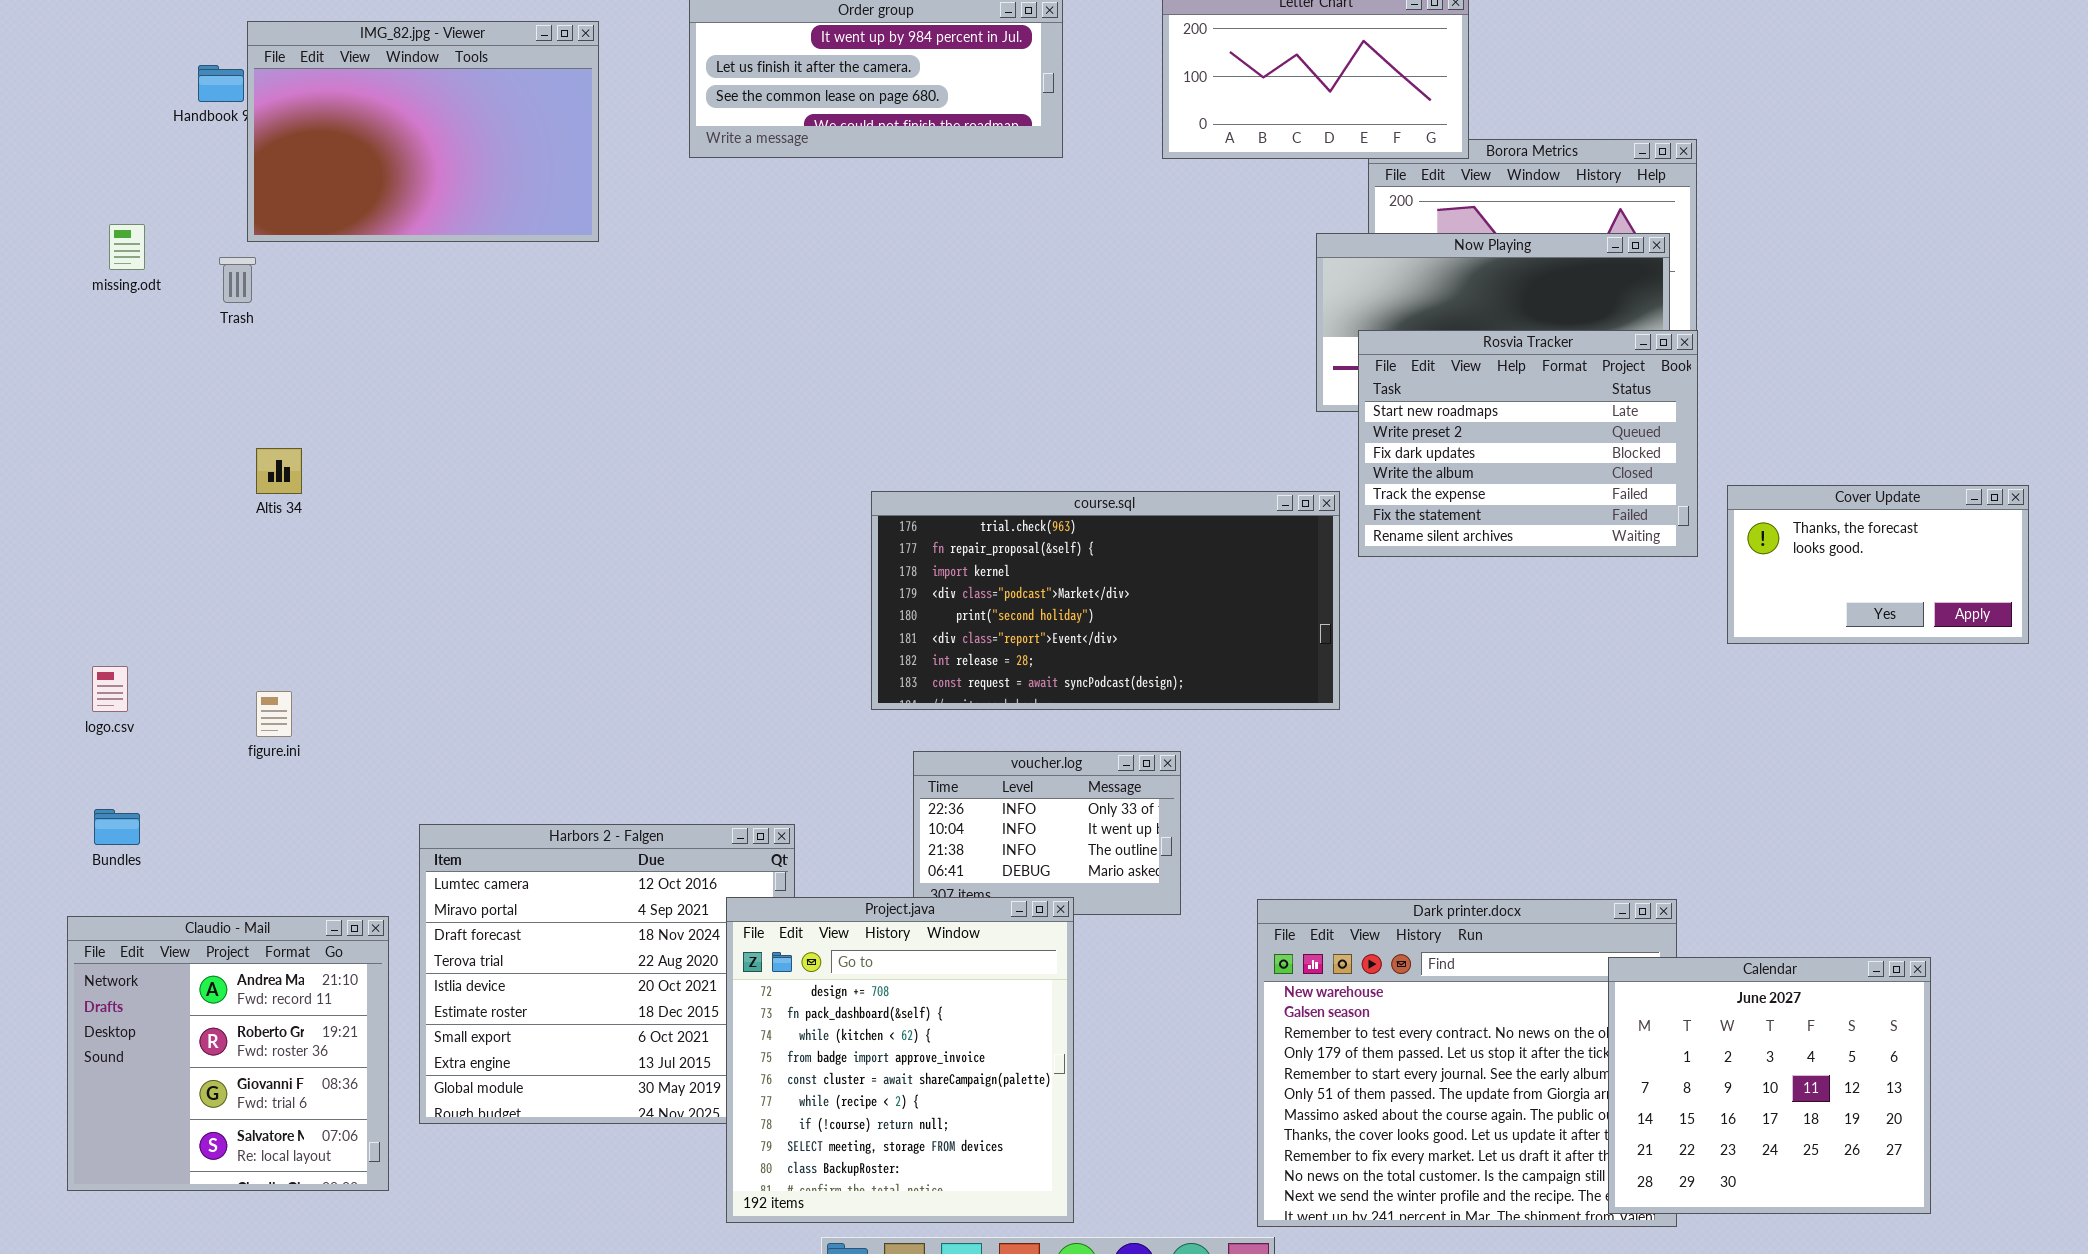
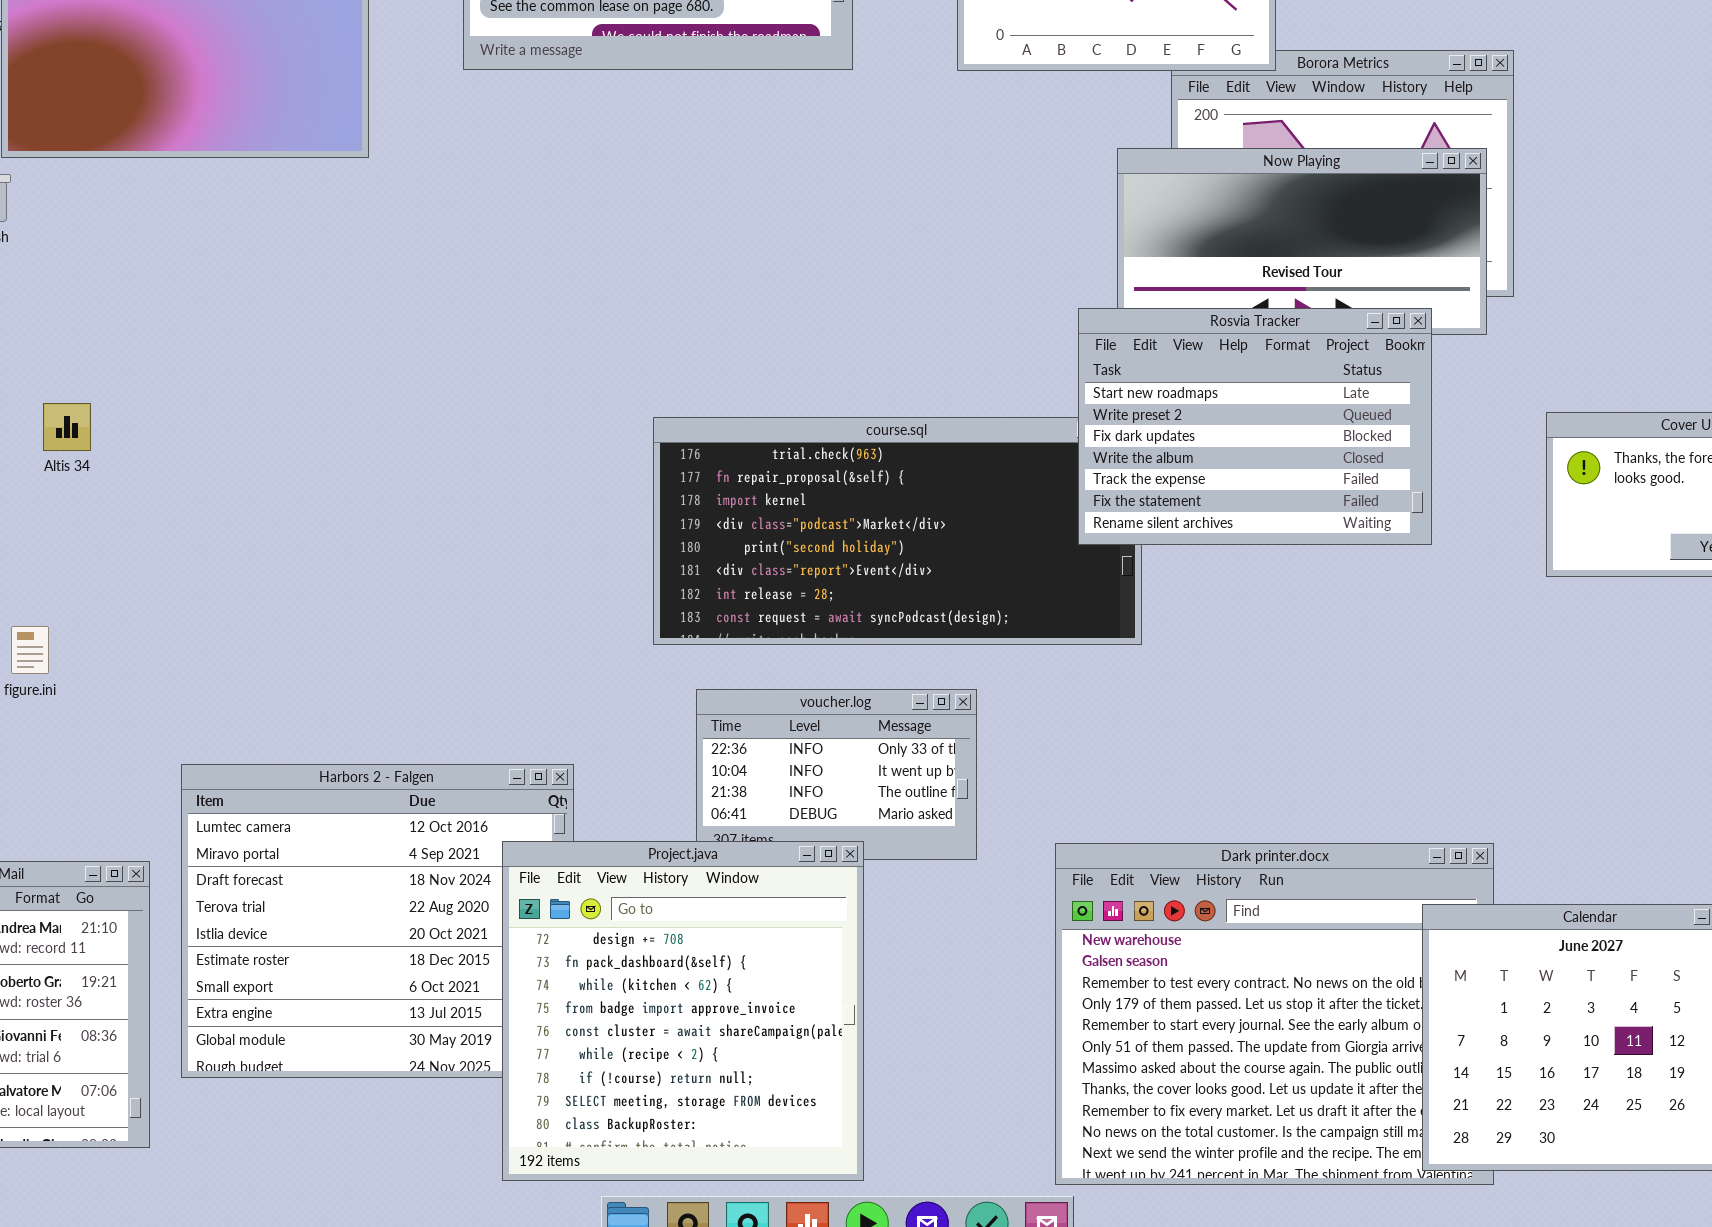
Rosvia Tracker: [1358,330,1698,557] -> [1078,308,1432,545], moved
Altis 34: [256,448,302,494] -> [43,403,91,451], moved

